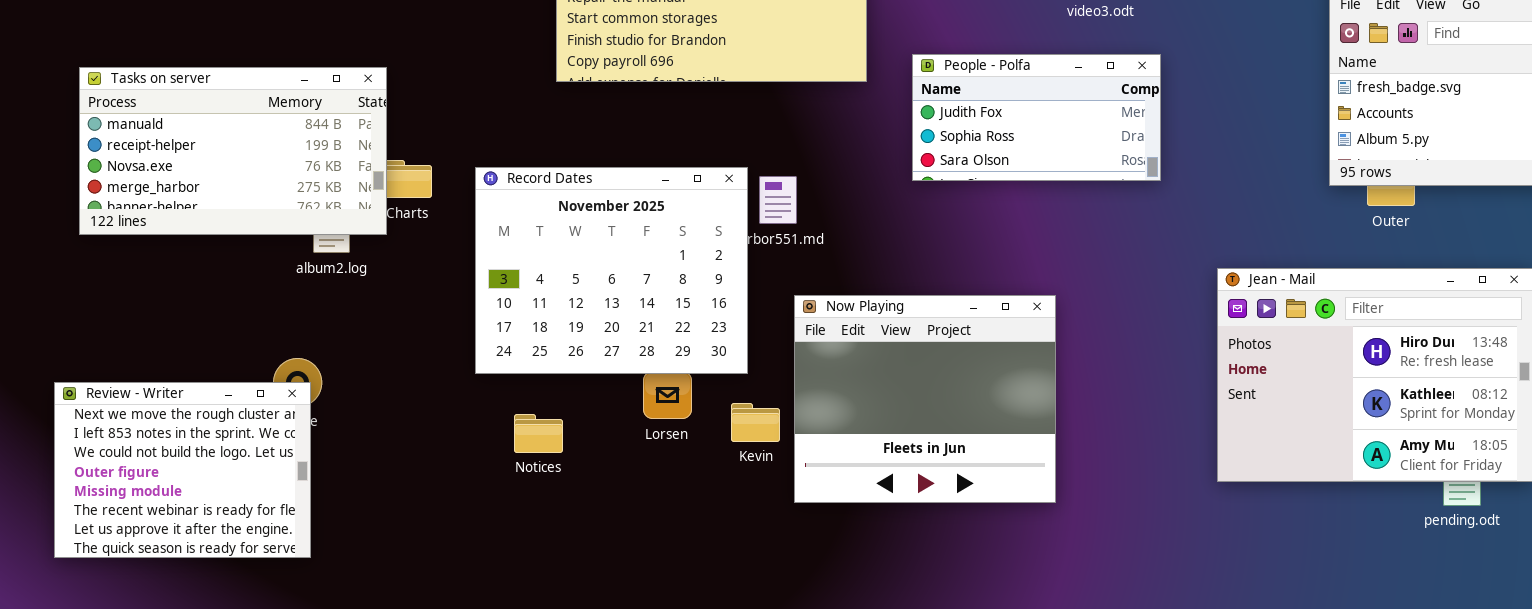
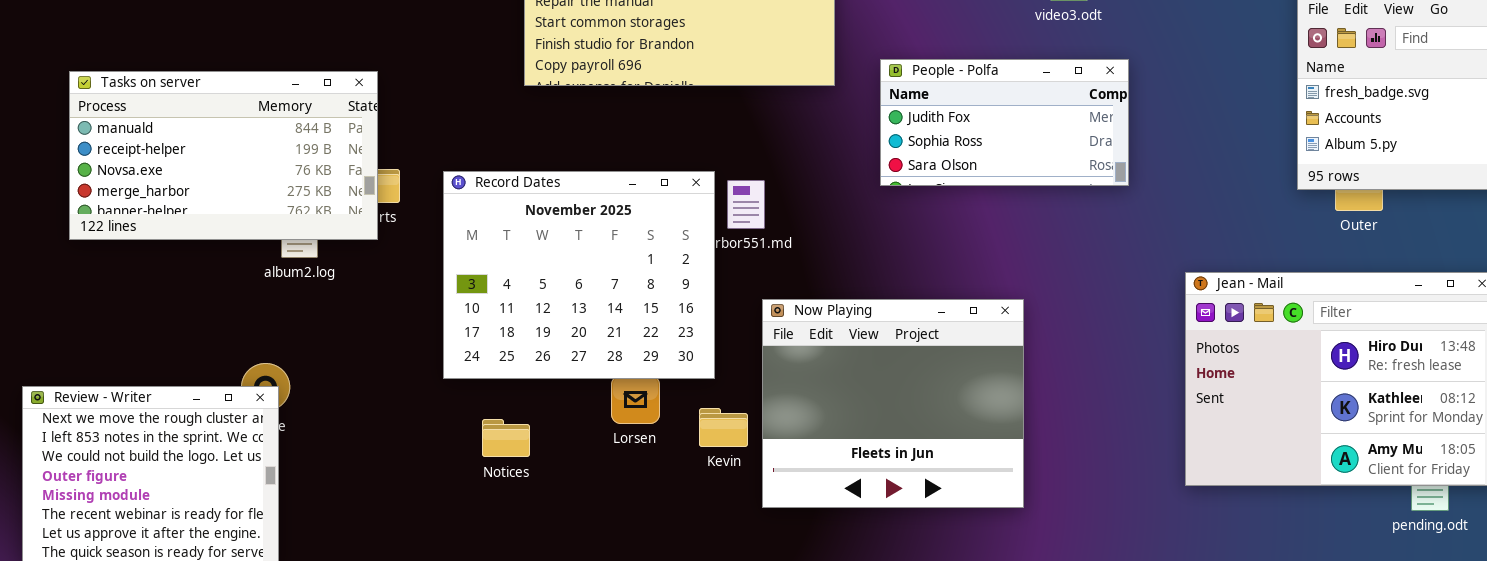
Tasks on server: [79,67,387,235] -> [69,71,378,240], moved

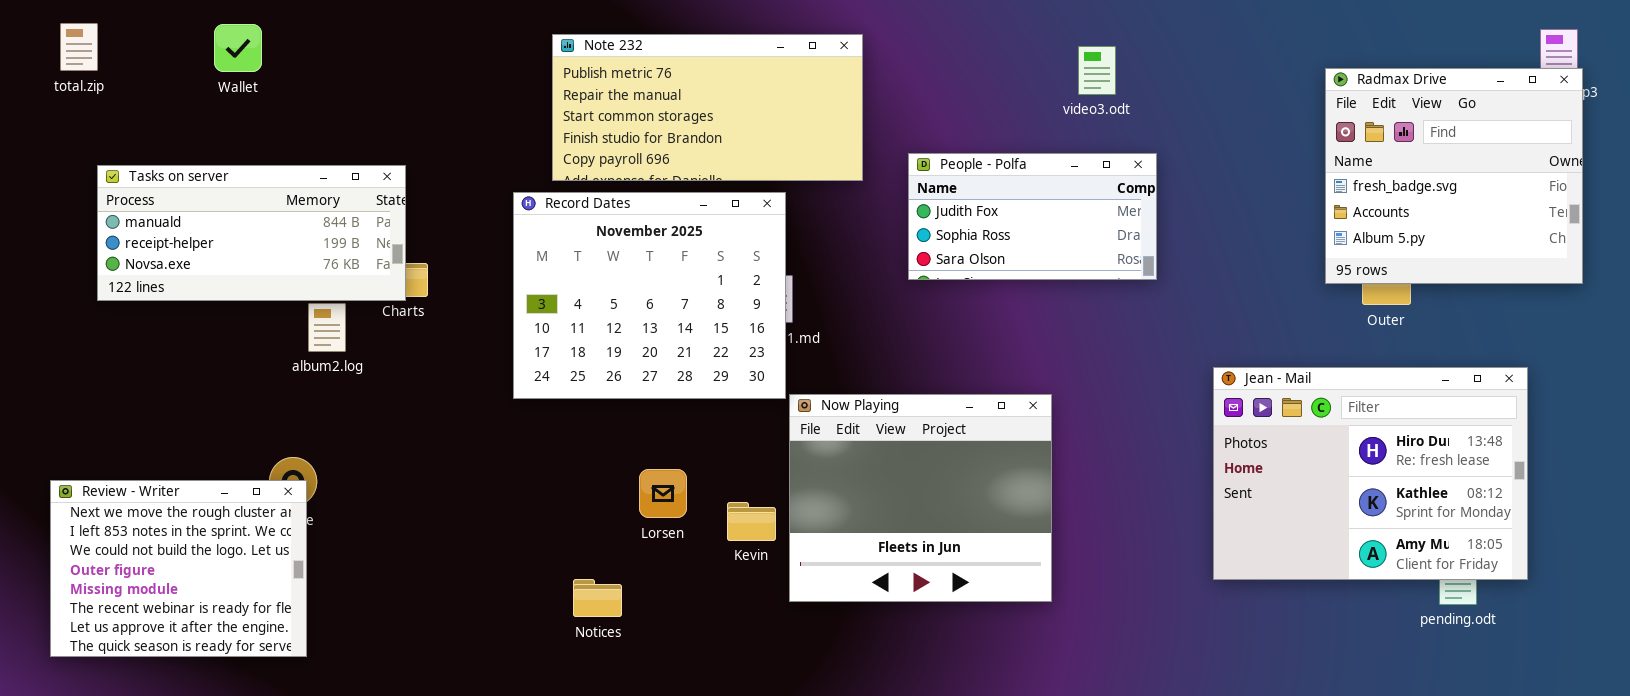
Tasks on server: [69,71,378,240] -> [97,165,406,301], resized
Record Dates: [443,171,715,379] -> [513,192,786,399], moved
Notices: [482,419,530,457] -> [573,579,622,617], moved

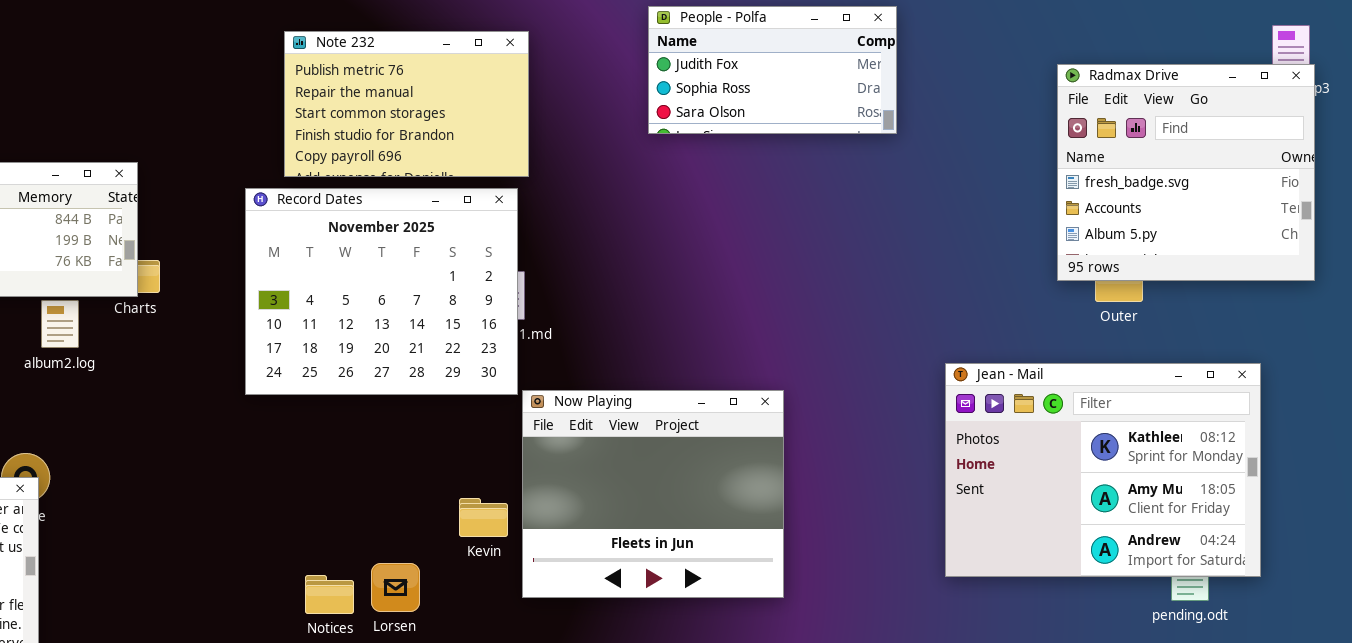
Note 232: [552,34,863,181] -> [284,31,529,177], resized
People - Polfa: [908,153,1157,280] -> [648,6,897,134], moved
Jean - Mail: [1213,367,1528,580] -> [945,363,1261,577], scrolled down 1 row
Lorsen: [639,469,687,518] -> [371,563,420,612], moved

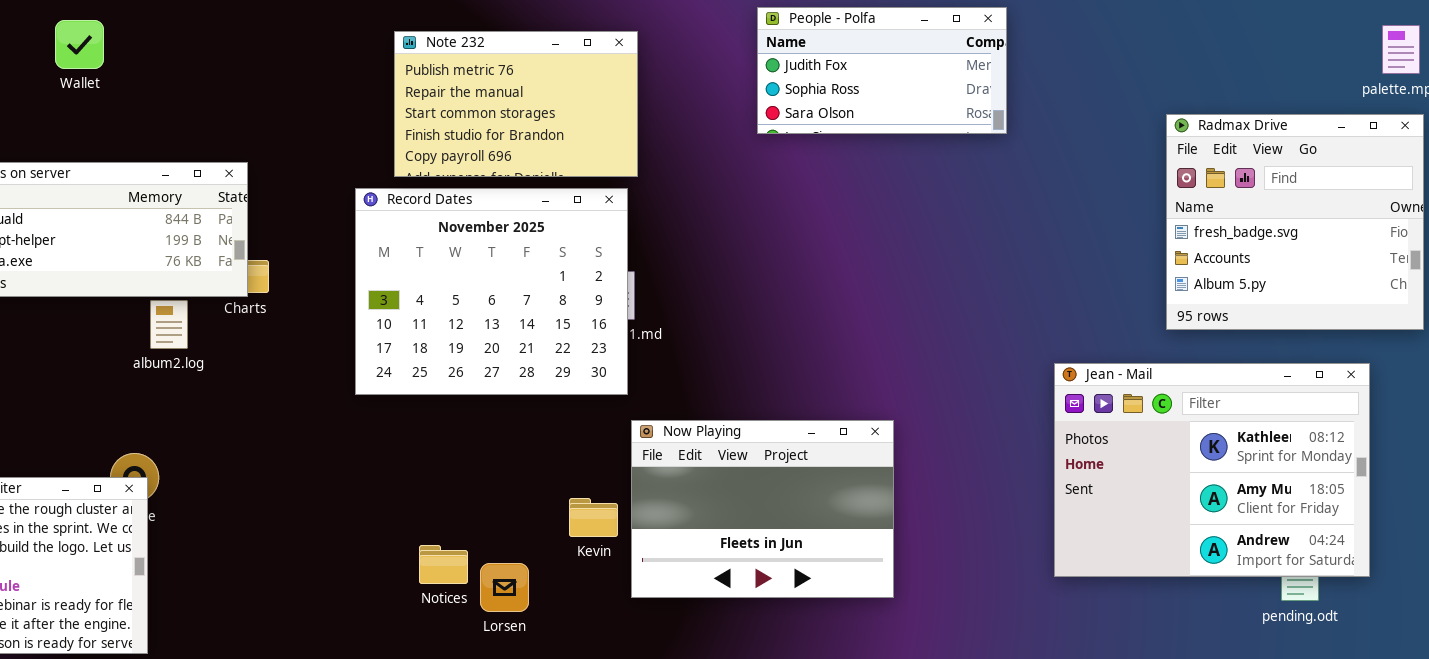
Radmax Drive: [1057,64,1315,281] -> [1166,114,1424,330], moved
Now Playing: [522,390,784,598] -> [631,420,894,598], resized
Notices: [305,575,354,614] -> [419,545,468,584], moved

